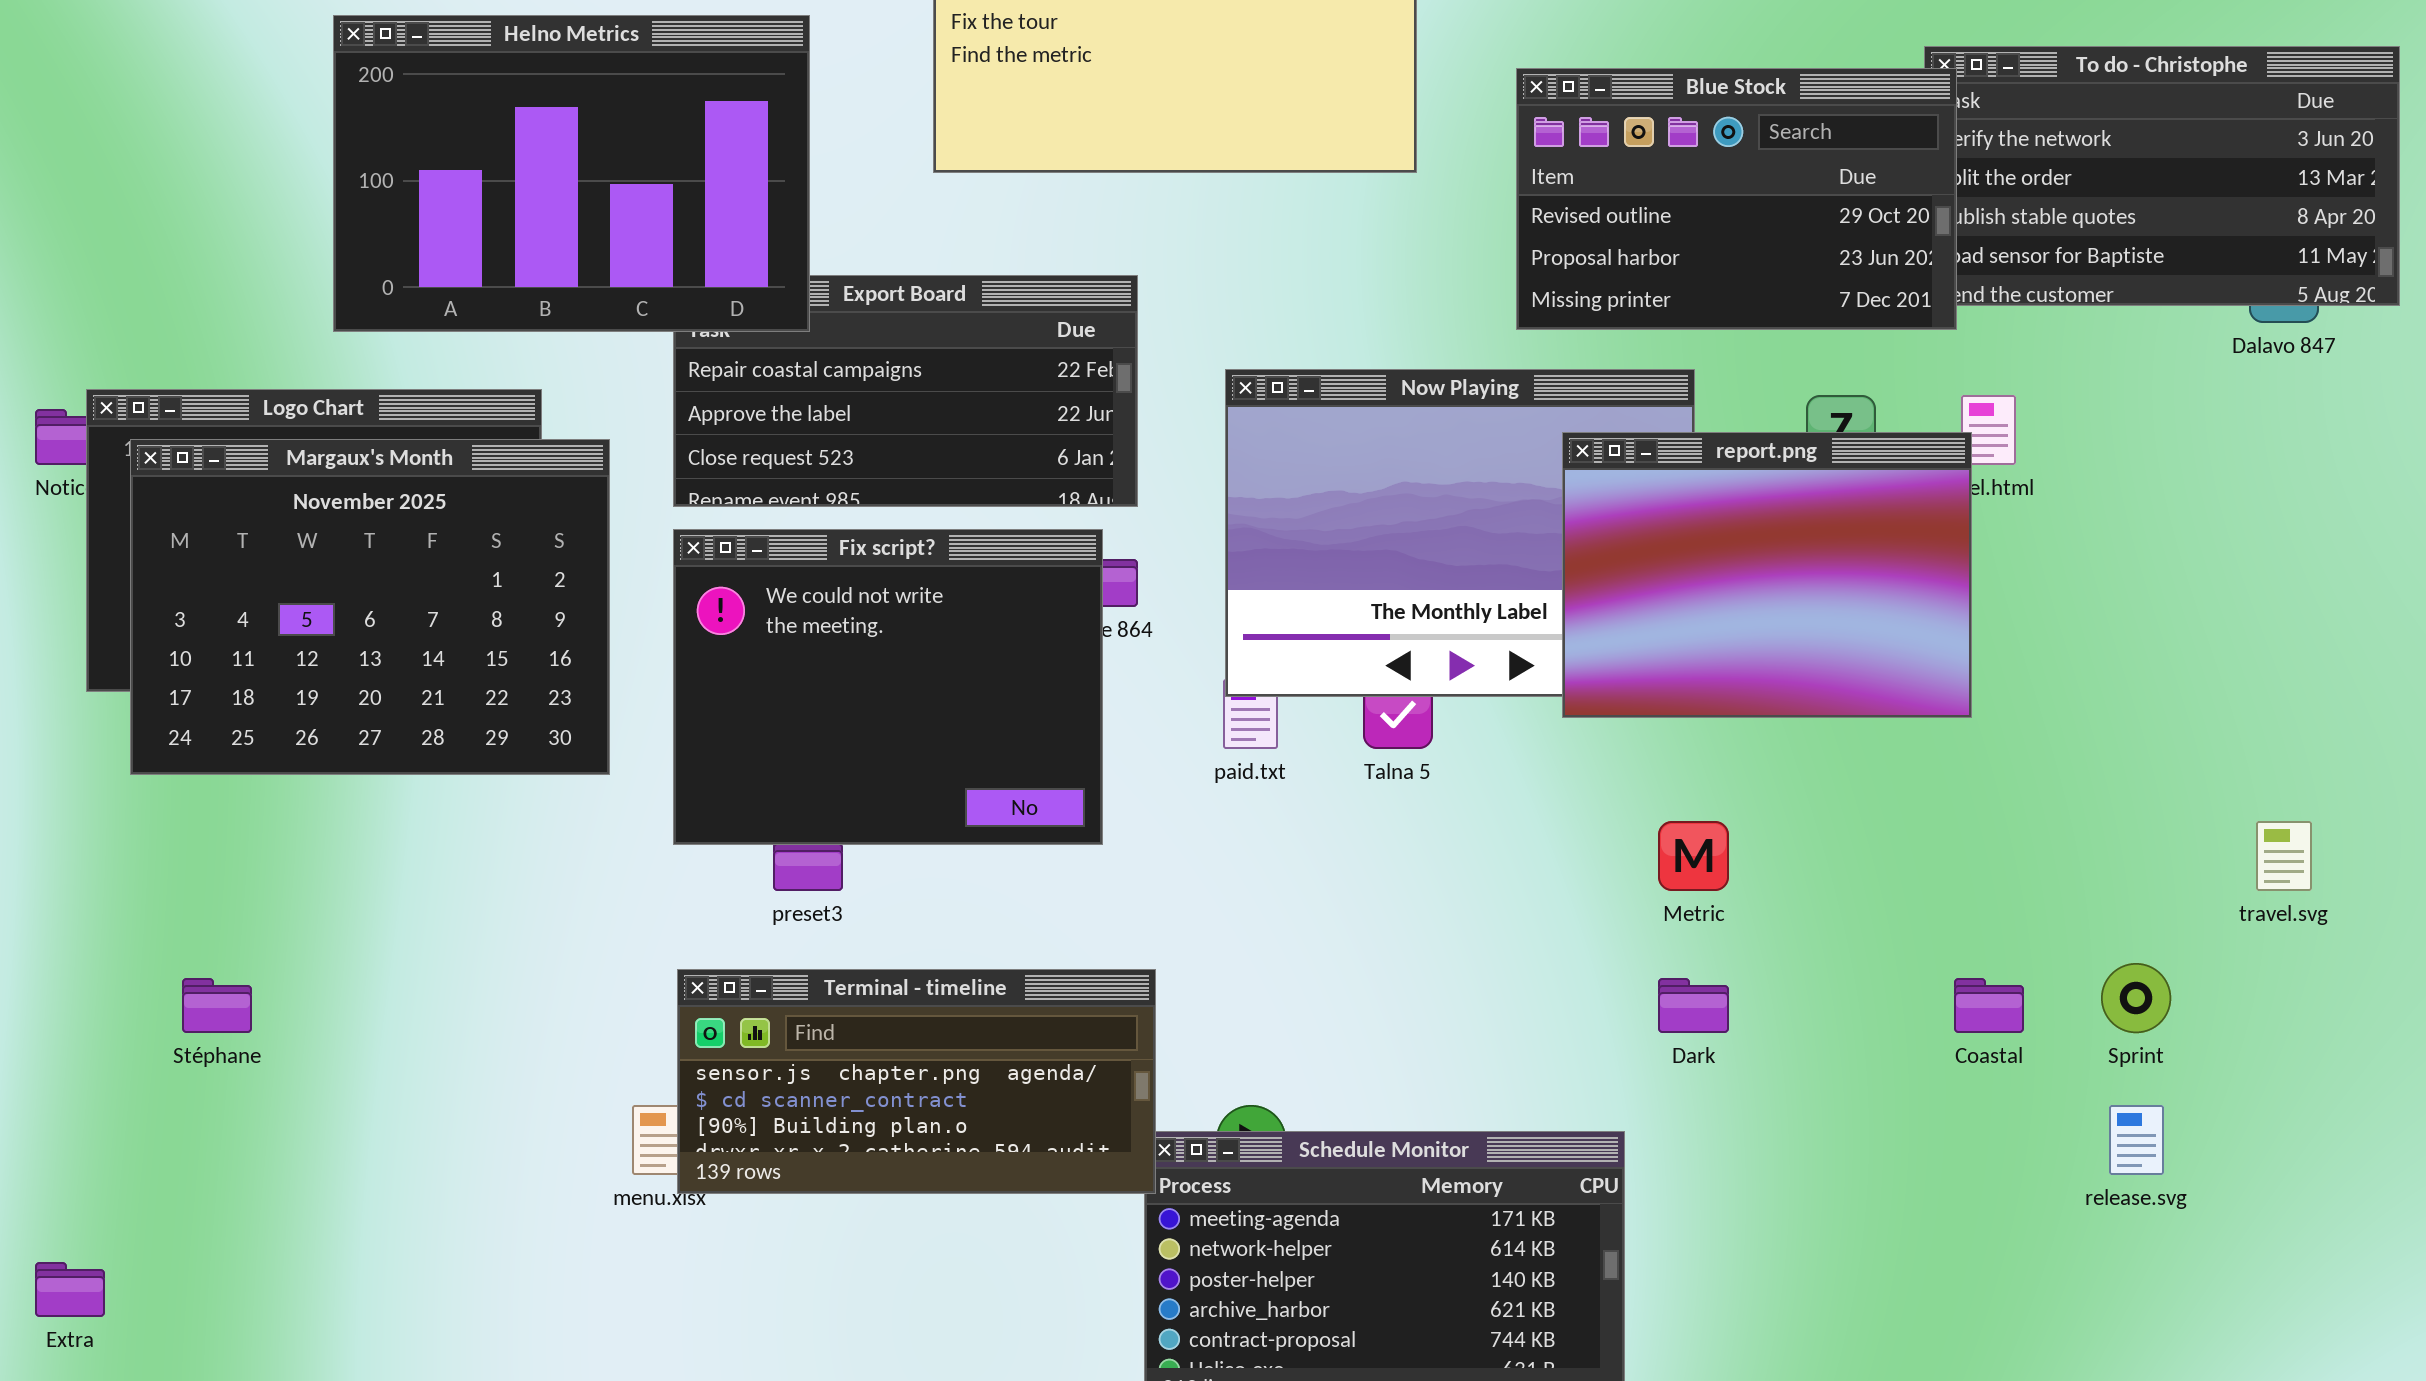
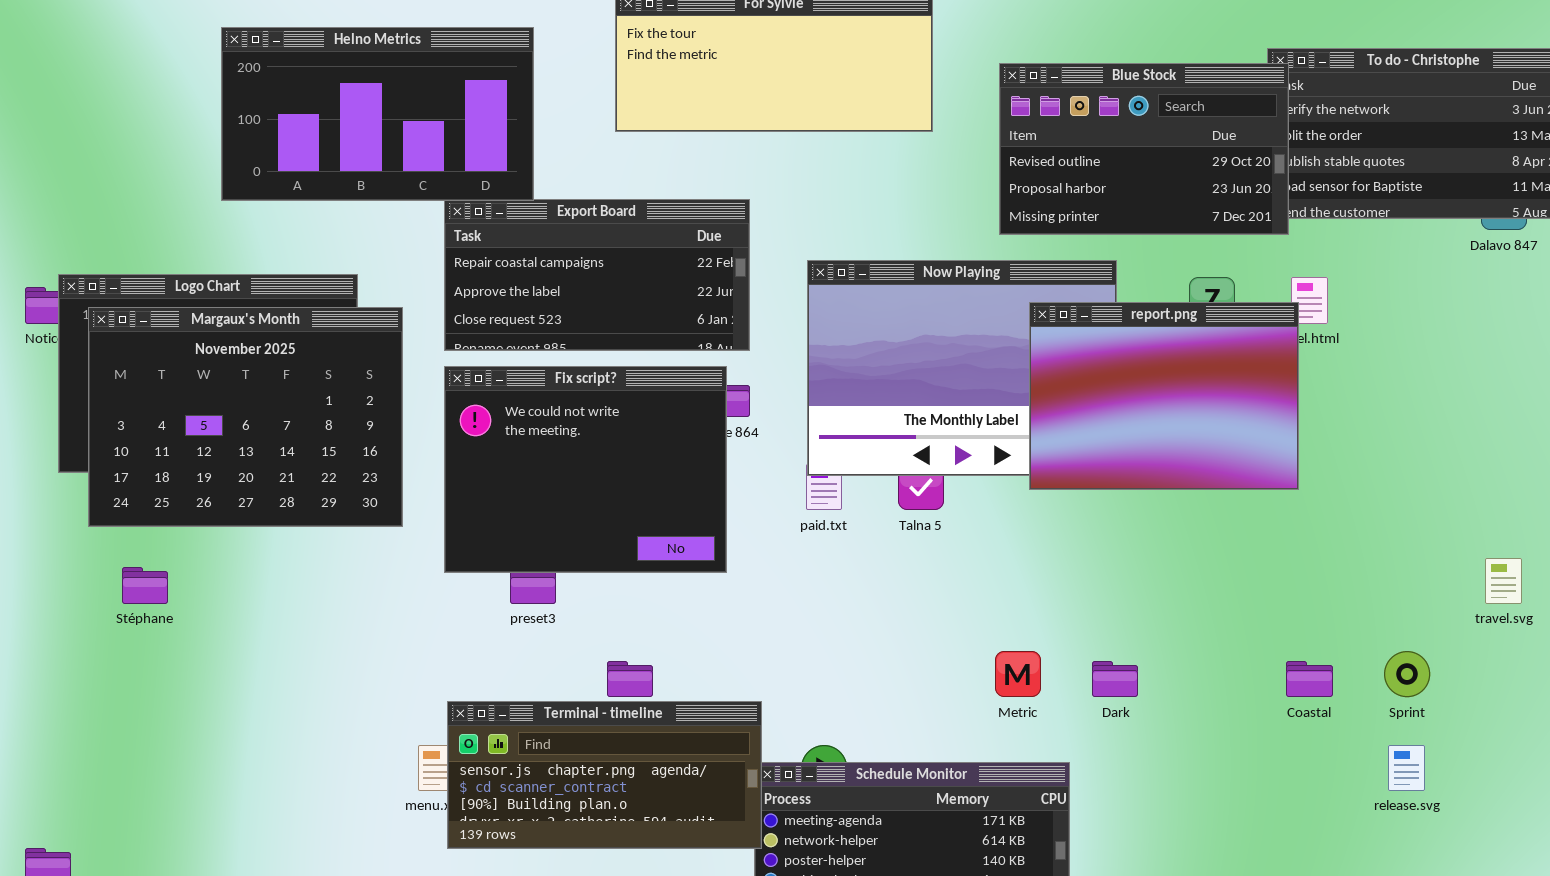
Helno Metrics: [333,15,810,332] -> [221,27,534,201], resized
Metric: [1658,821,1729,891] -> [995,651,1041,697], moved
Terminal - timeline: [677,969,1156,1194] -> [447,701,762,849], moved
Stéphane: [182,978,252,1033] -> [122,567,168,604], moved

